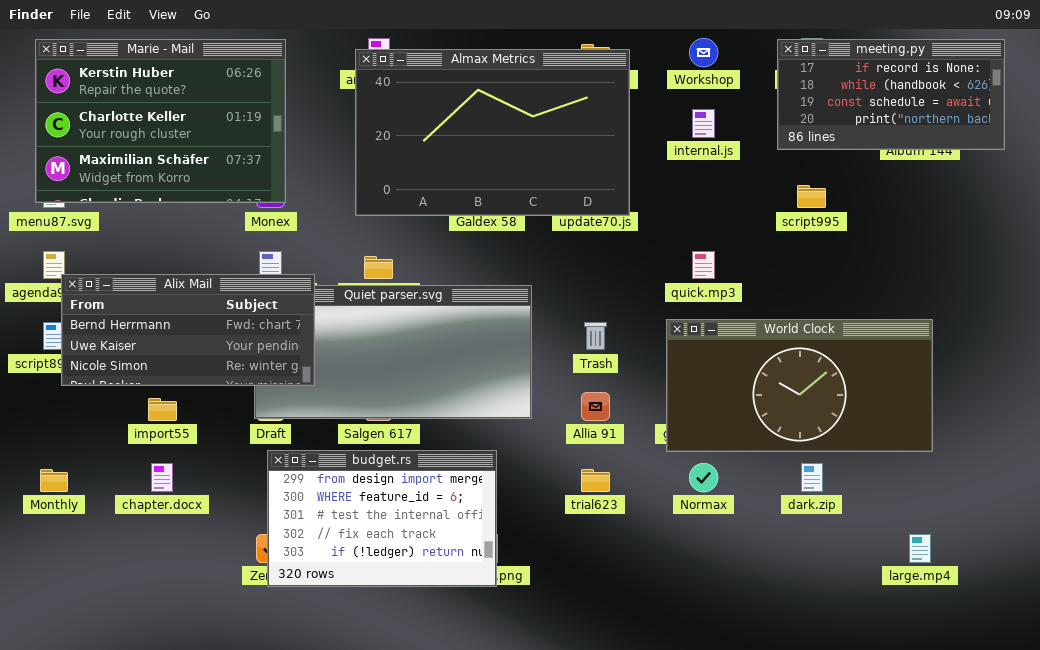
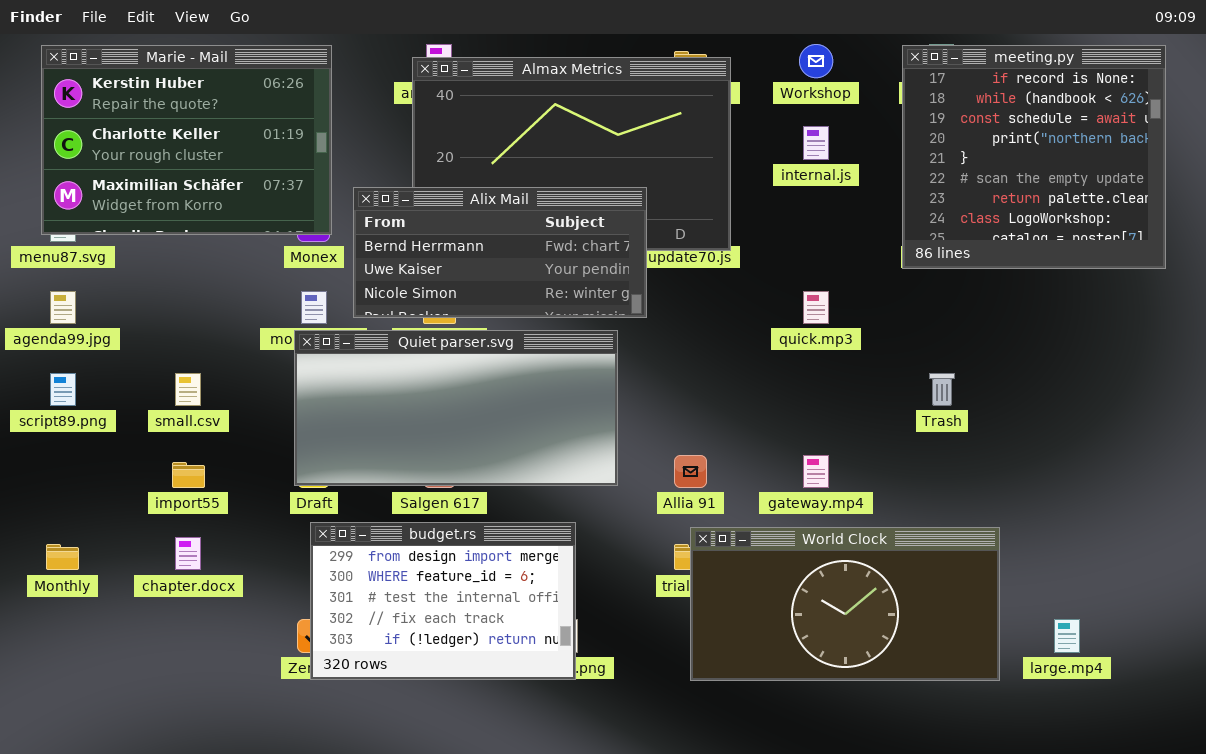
meeting.py: [777,39,1005,150] -> [902,45,1166,269], resized
Alix Mail: [61,274,315,386] -> [353,187,647,318], moved
World Clock: [666,319,933,452] -> [690,527,1000,681], moved
Trash: [584,322,607,350] -> [929,373,955,406], moved

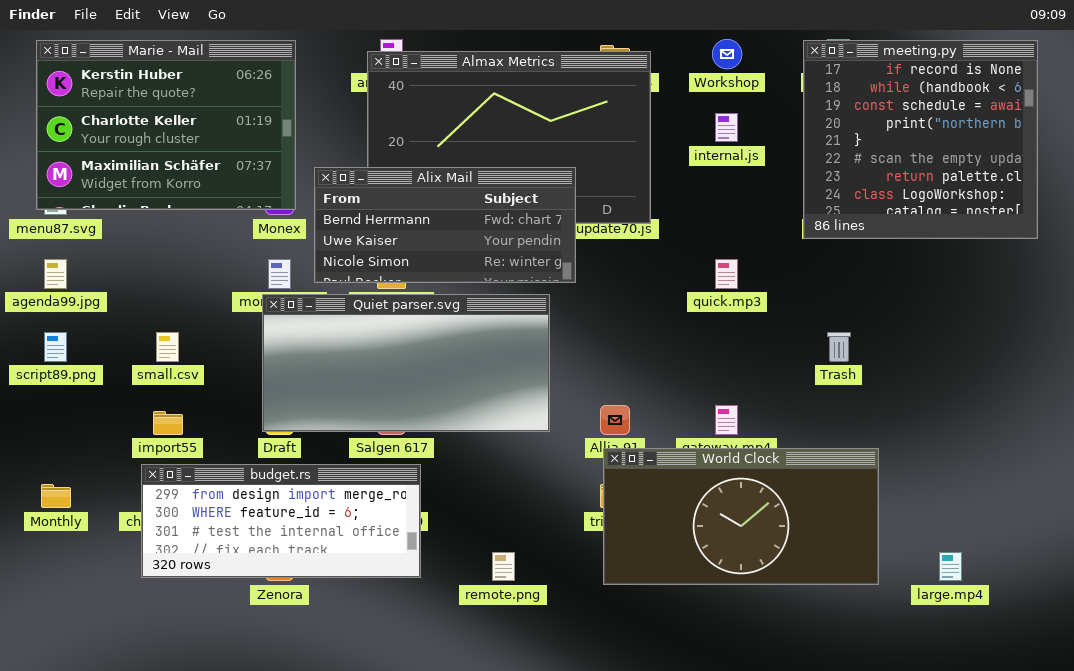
budget.rs: [310,522,576,680] -> [141,464,421,578], moved, resized
World Clock: [690,527,1000,681] -> [603,448,879,585], moved

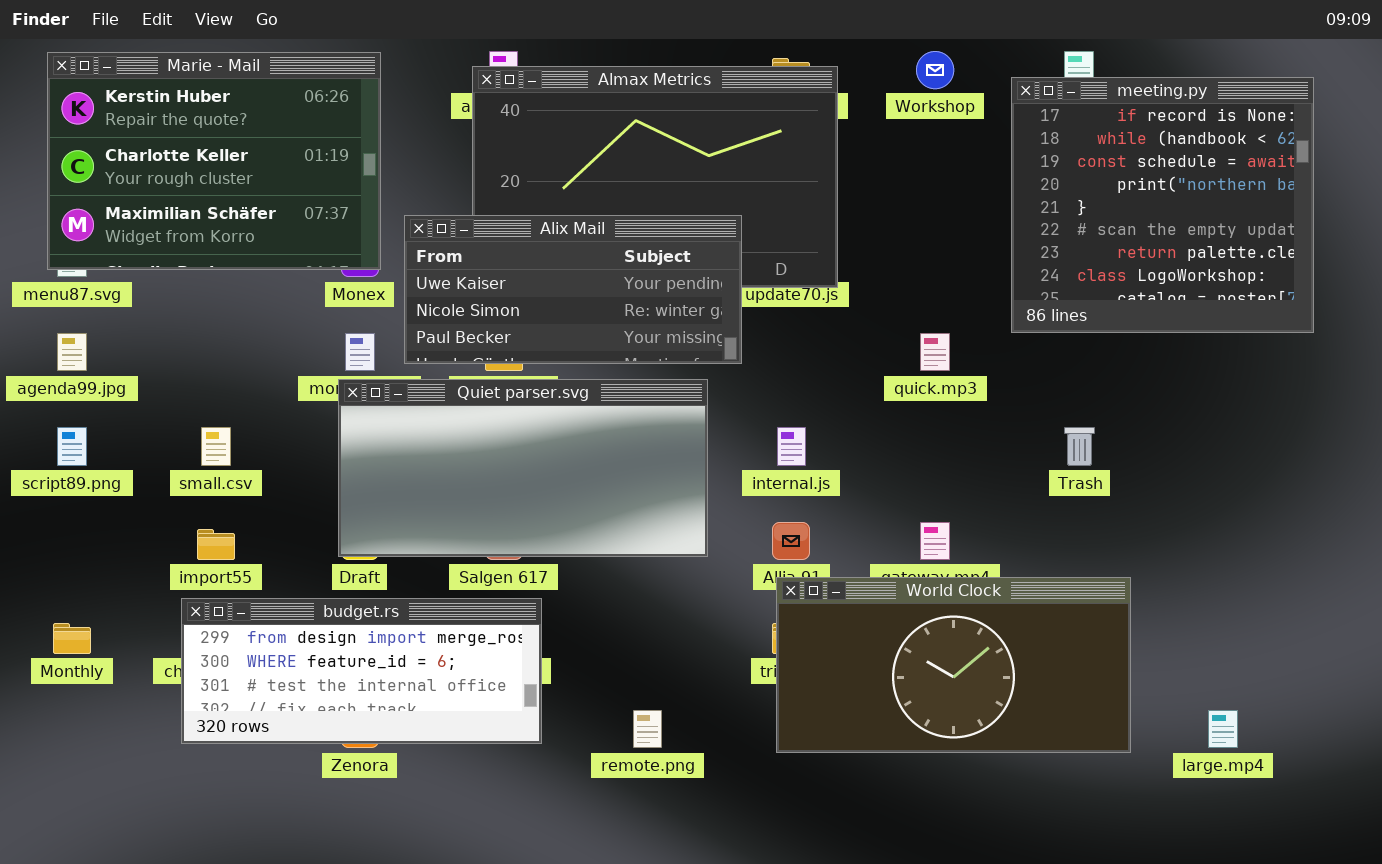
meeting.py: [803,40,1038,239] -> [1011,77,1314,333], moved
internal.js: [715,113,738,142] -> [777,427,806,466], moved
Alix Mail: [314,167,576,283] -> [404,215,742,364], scrolled down 1 row

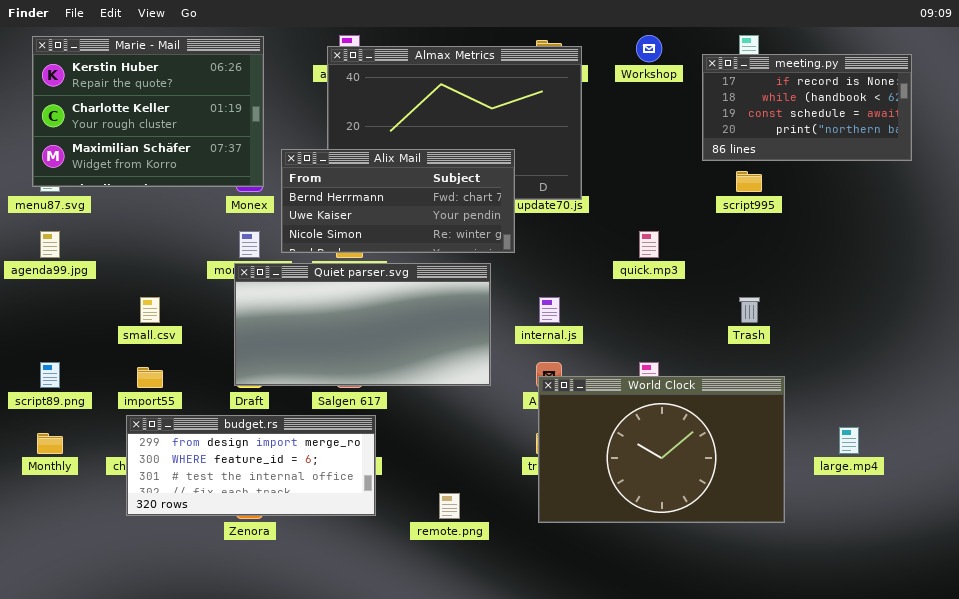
meeting.py: [1011,77,1314,333] -> [702,54,912,161], resized
Alix Mail: [404,215,742,364] -> [281,149,515,253], scrolled up 1 row
script89.png: [57,427,87,466] -> [40,362,60,388], moved
World Clock: [776,577,1131,753] -> [538,376,785,523], resized
large.mp4: [1208,710,1238,748] -> [839,427,859,454], moved

